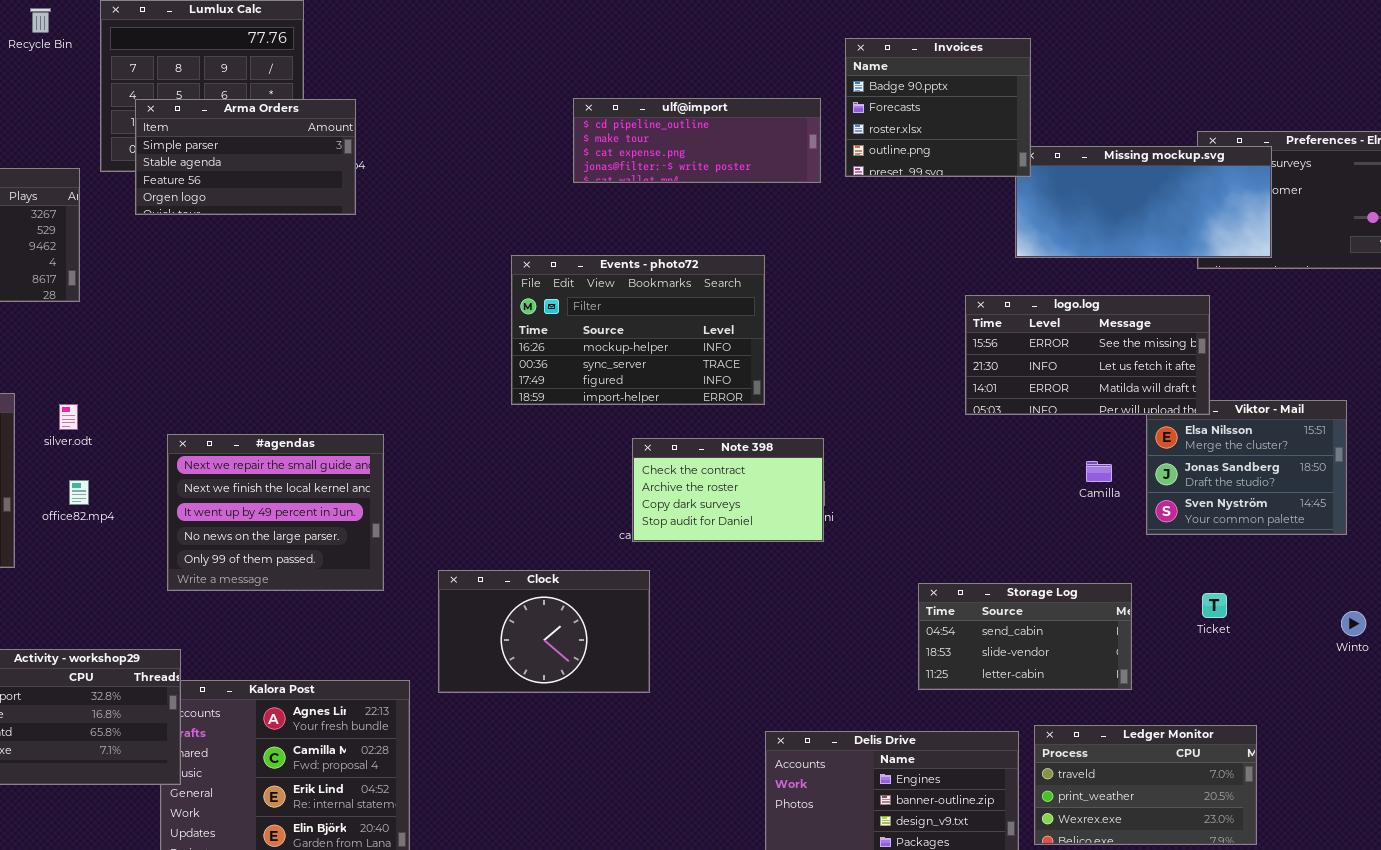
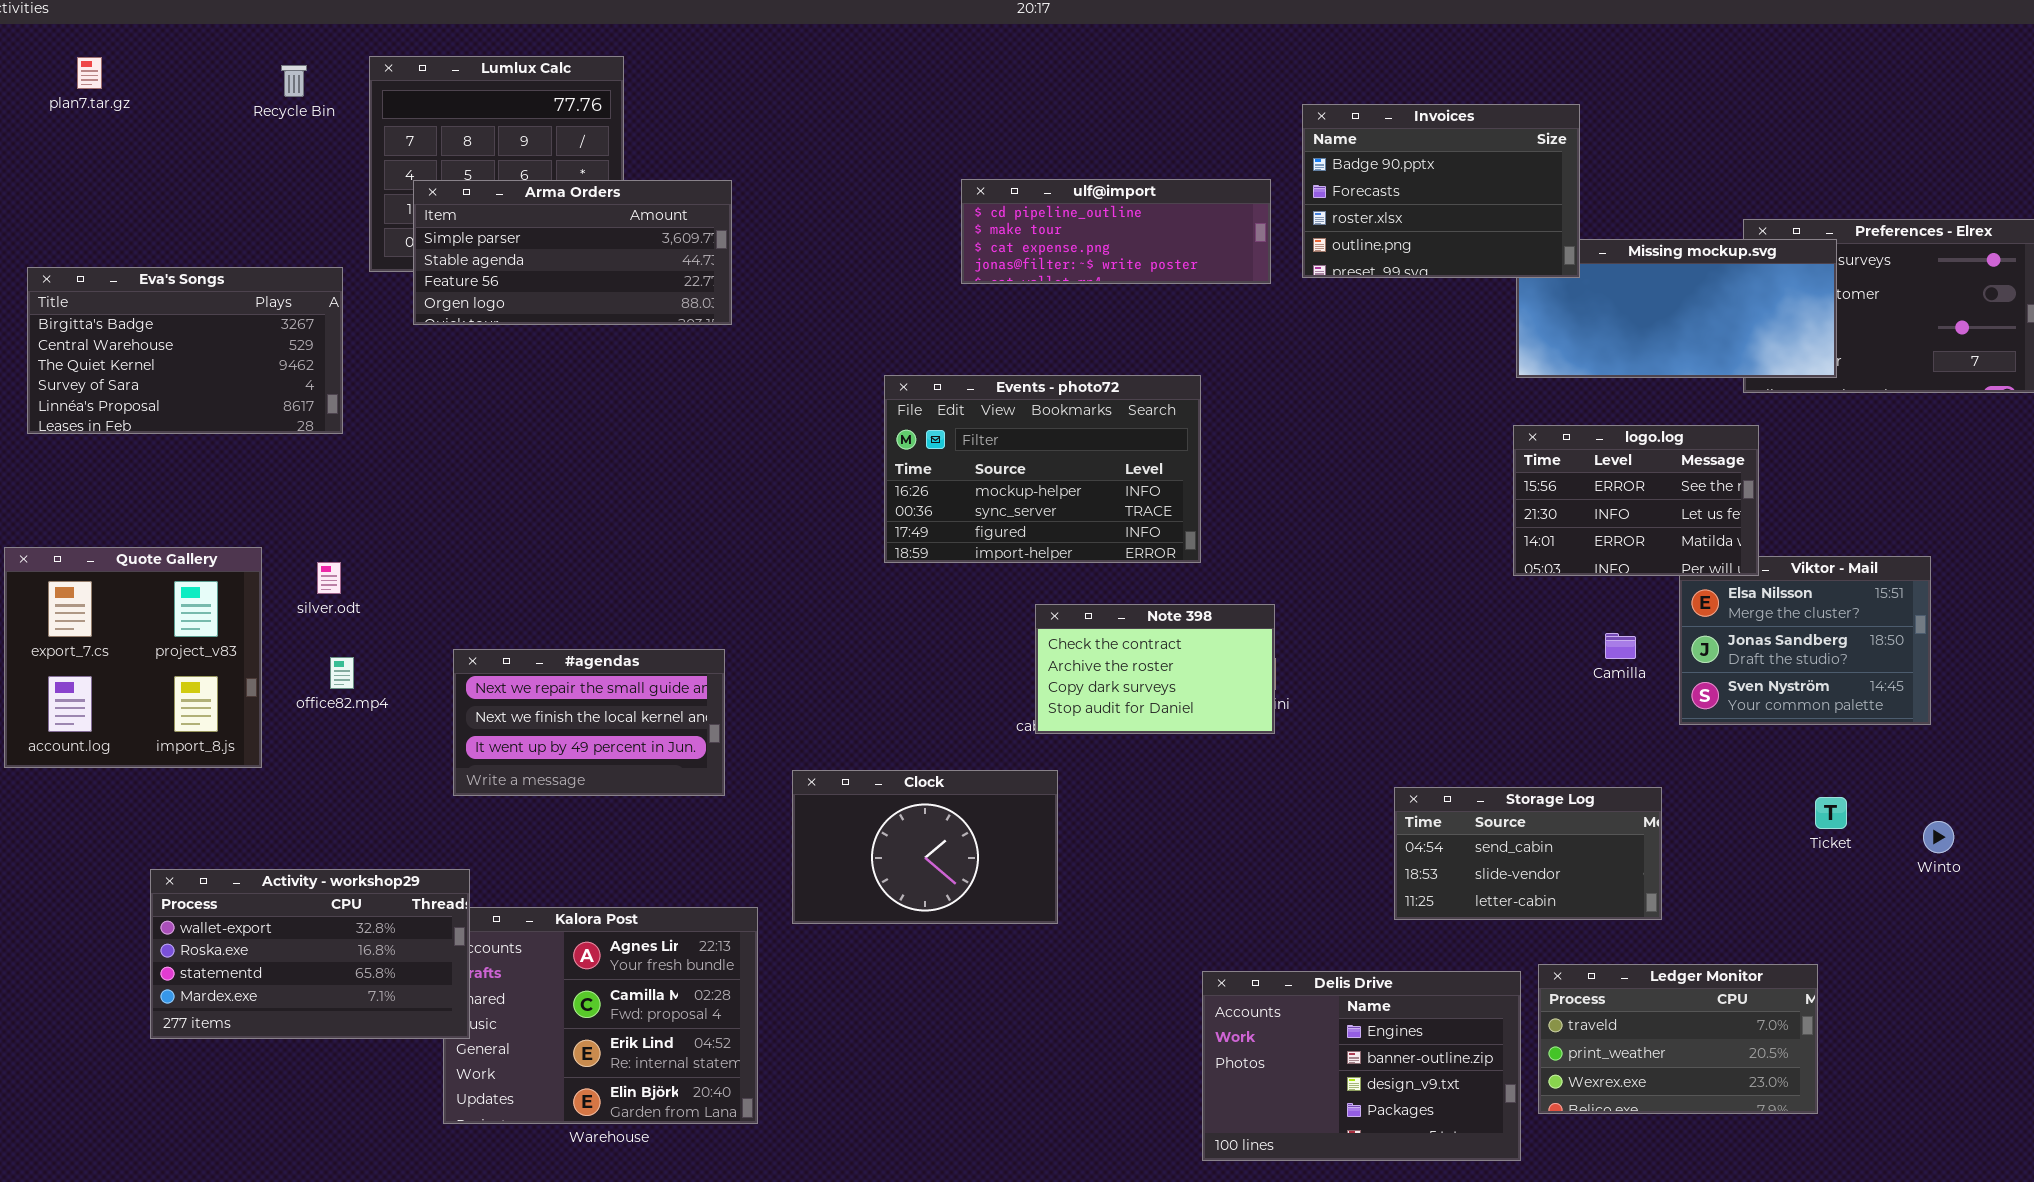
Invoices: [845,38,1031,177] -> [1302,104,1580,278], resized
Arma Orders: [135,99,356,215] -> [413,180,732,325], resized
logo.log: [965,295,1210,415] -> [1513,425,1759,576], resized
#agendas: [167,434,384,591] -> [453,649,725,796], resized
Ticket: [1202,593,1227,618] -> [1815,797,1847,829], moved

